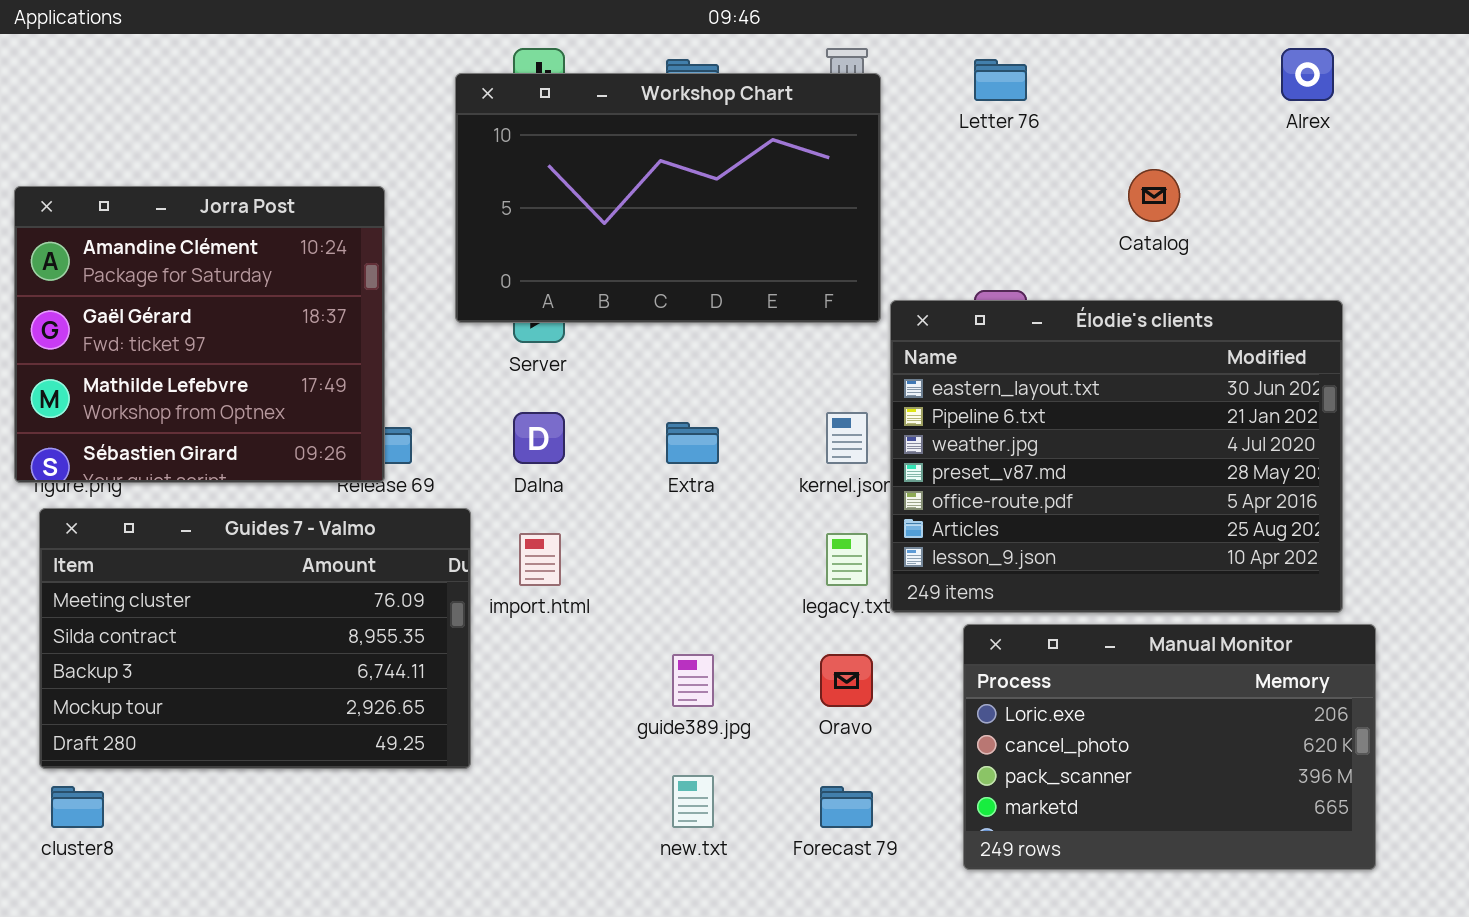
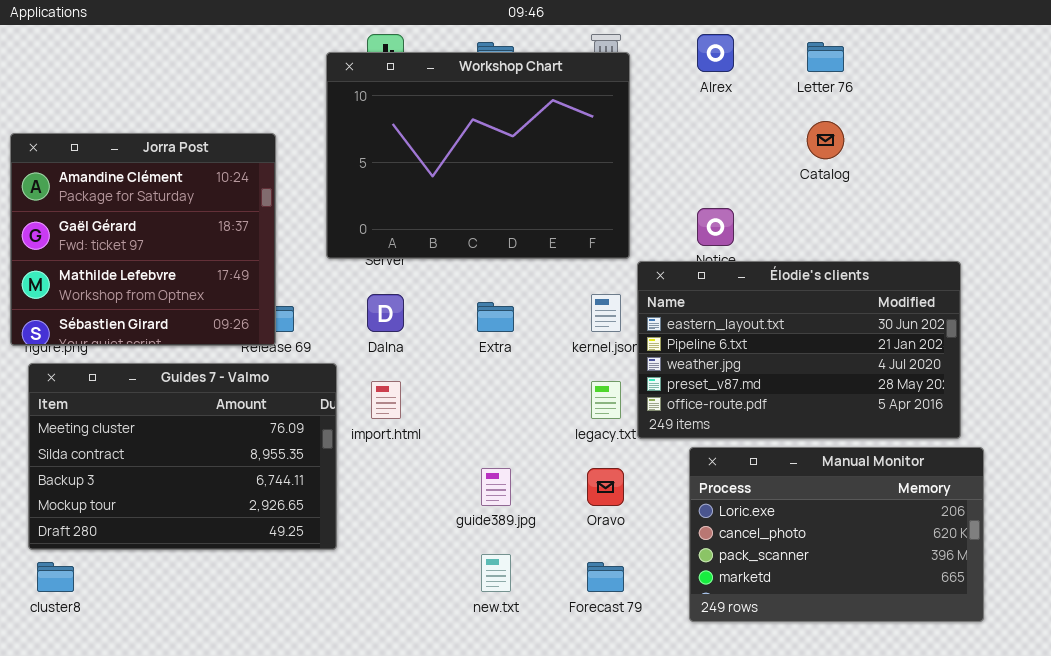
Alrex: [1281,48,1334,101] -> [697,34,734,72], moved
Letter 76: [974,59,1027,101] -> [807,42,844,72], moved
Workshop Chart: [455,73,881,323] -> [326,52,630,259], resized
Élodie's clients: [890,300,1343,613] -> [637,261,961,439], resized

